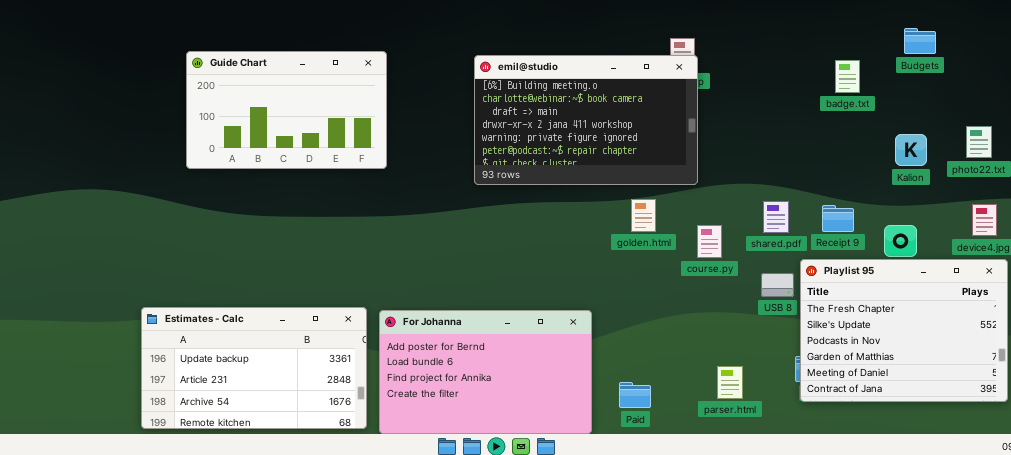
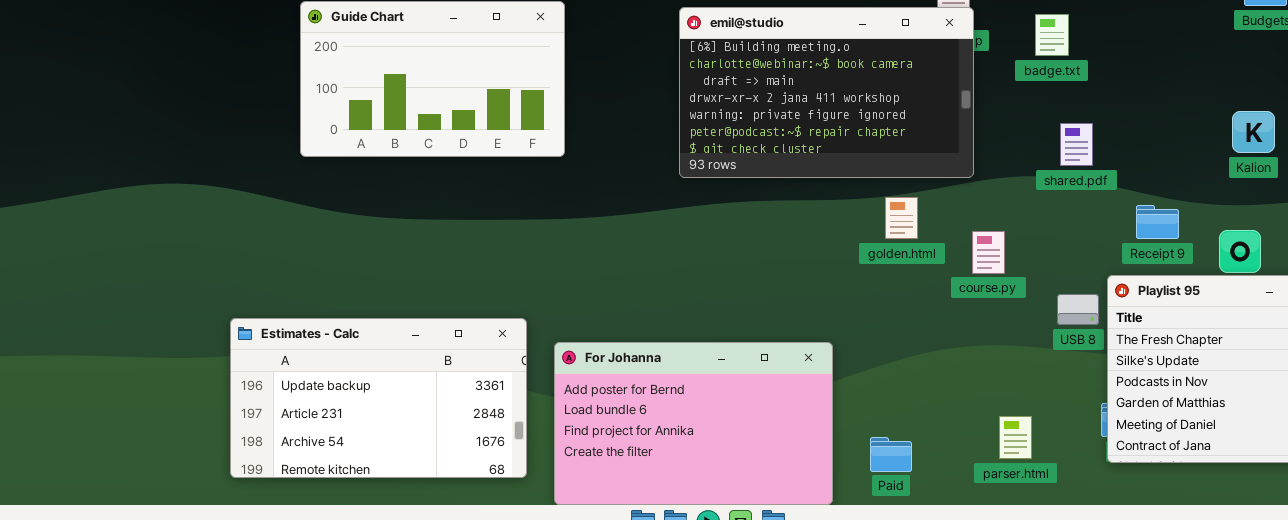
badge.txt: [835,60,860,93] -> [1035,14,1069,56], moved
shared.pdf: [763,201,789,233] -> [1060,123,1093,166], moved
Estimates - Calc: [141,307,367,429] -> [230,318,527,478], moved

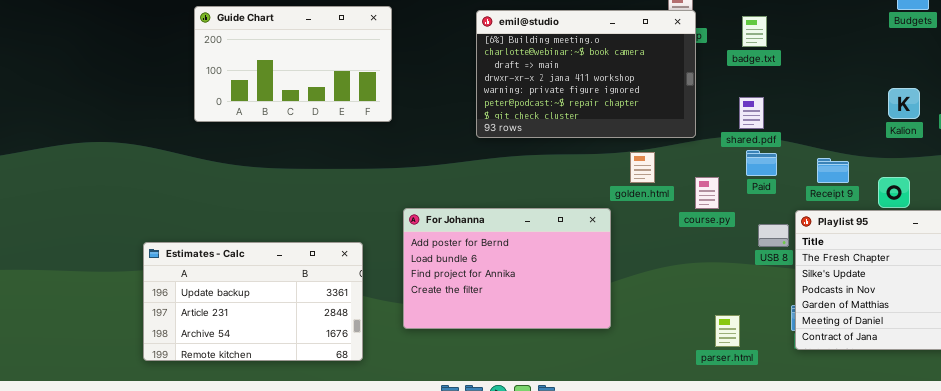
shared.pdf: [1060,123,1093,166] -> [739,97,764,129], moved
For Johanna: [554,342,833,505] -> [403,208,611,329], moved
Paid: [870,437,912,472] -> [746,150,777,176], moved

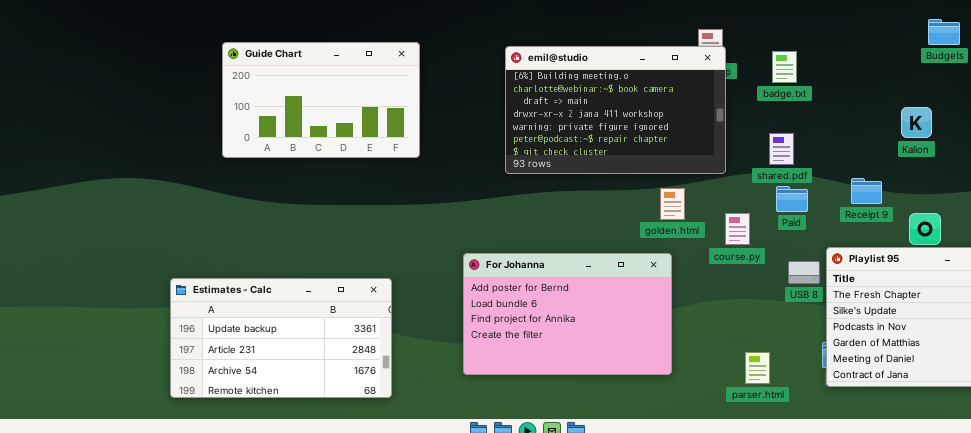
Kalion: [888,88,920,119] -> [901,107,932,138], moved
Receipt 9: [817,158,849,183] -> [851,178,882,204], moved
For Johanna: [403,208,611,329] -> [463,253,672,375], moved

